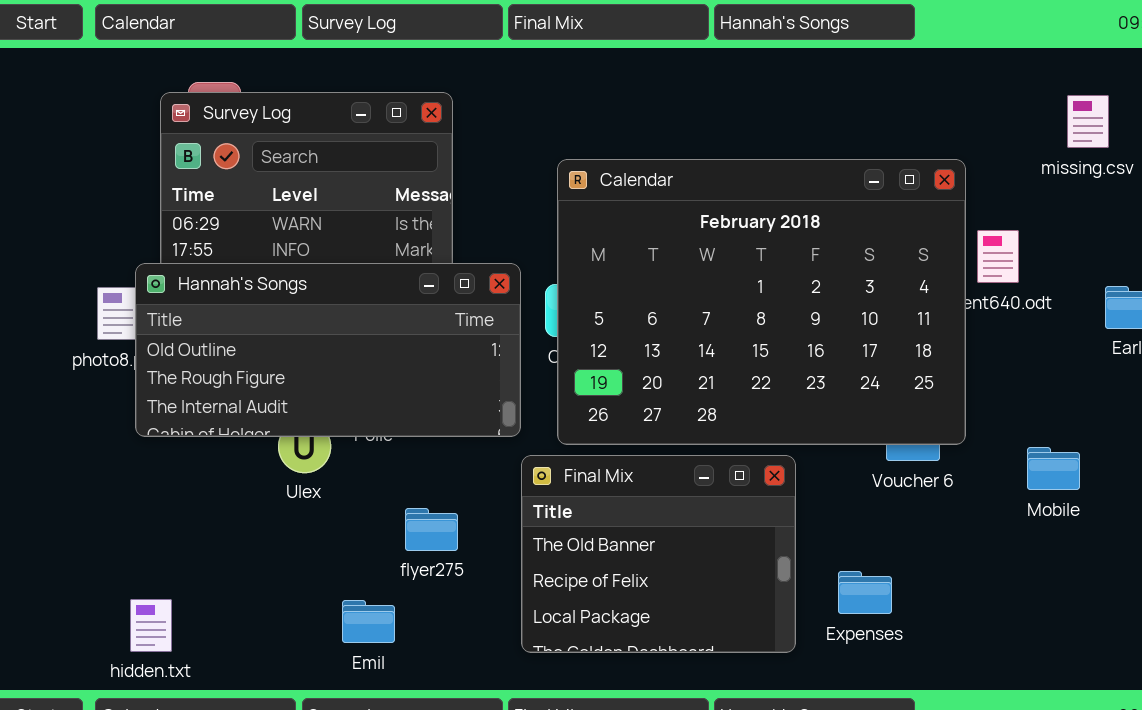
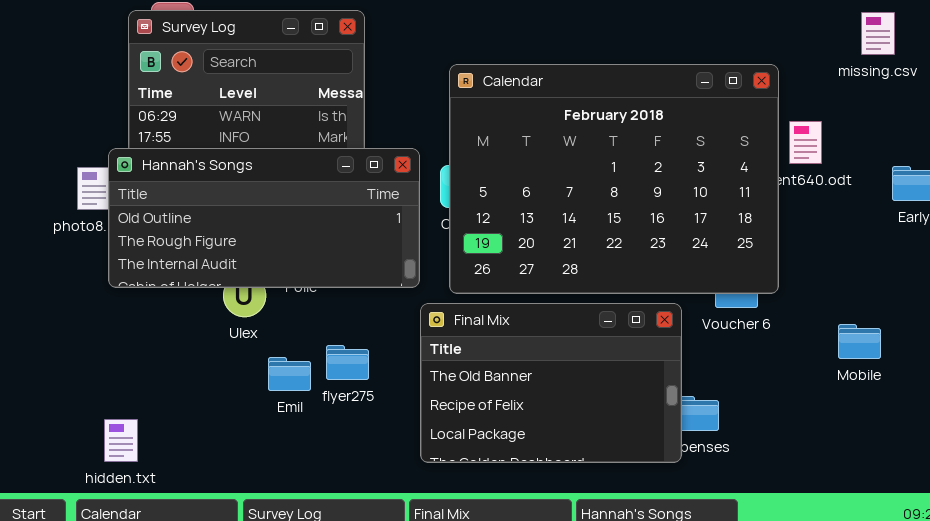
Mobile: [1027,447,1080,490] -> [838,324,881,359], moved
Final Mix: [521,455,796,653] -> [420,303,682,463], resized
Emil: [342,600,395,643] -> [268,357,311,391], moved

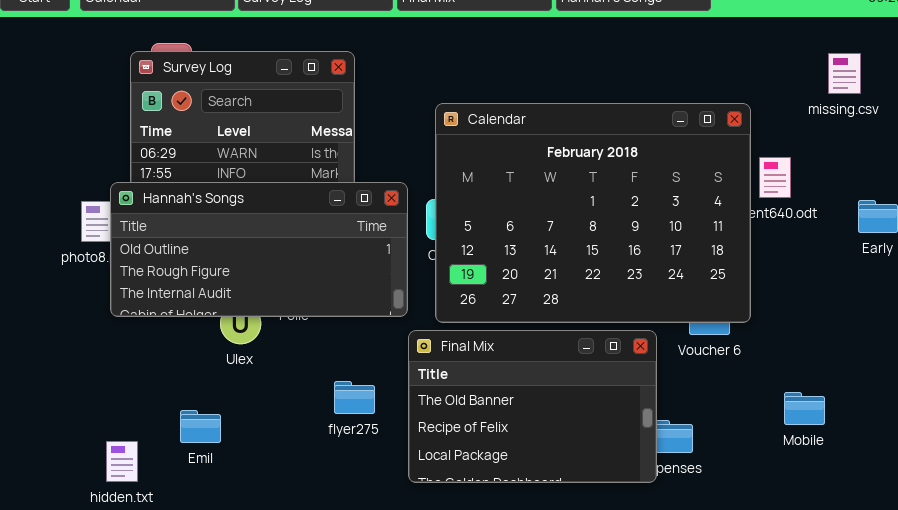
Mobile: [838,324,881,359] -> [784,392,825,425], moved
flyer275: [326,345,369,380] -> [334,381,375,414], moved
Emil: [268,357,311,391] -> [180,410,221,443], moved

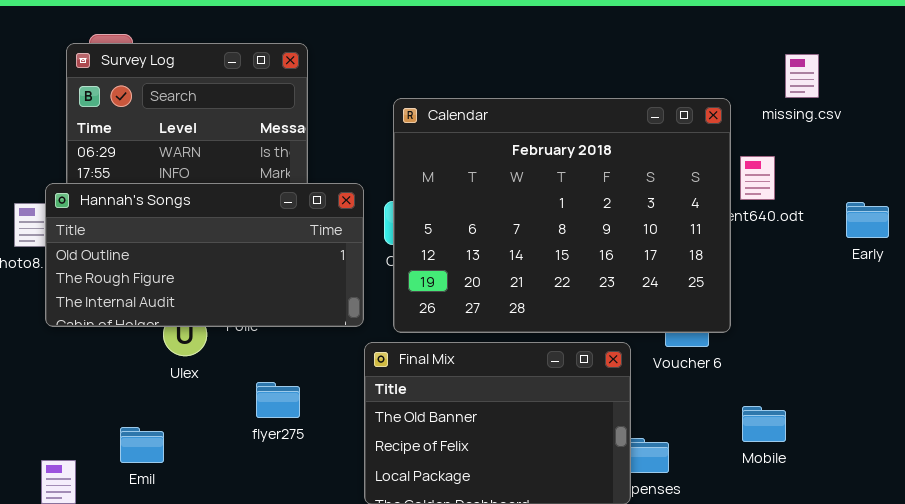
missing.csv: [828,53,861,94] -> [785,54,819,98], moved
flyer275: [334,381,375,414] -> [256,382,300,418], moved
Mobile: [784,392,825,425] -> [742,406,786,442], moved

